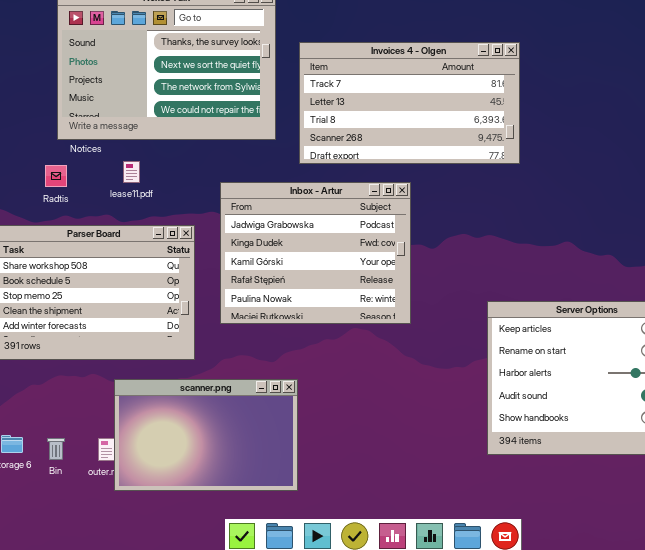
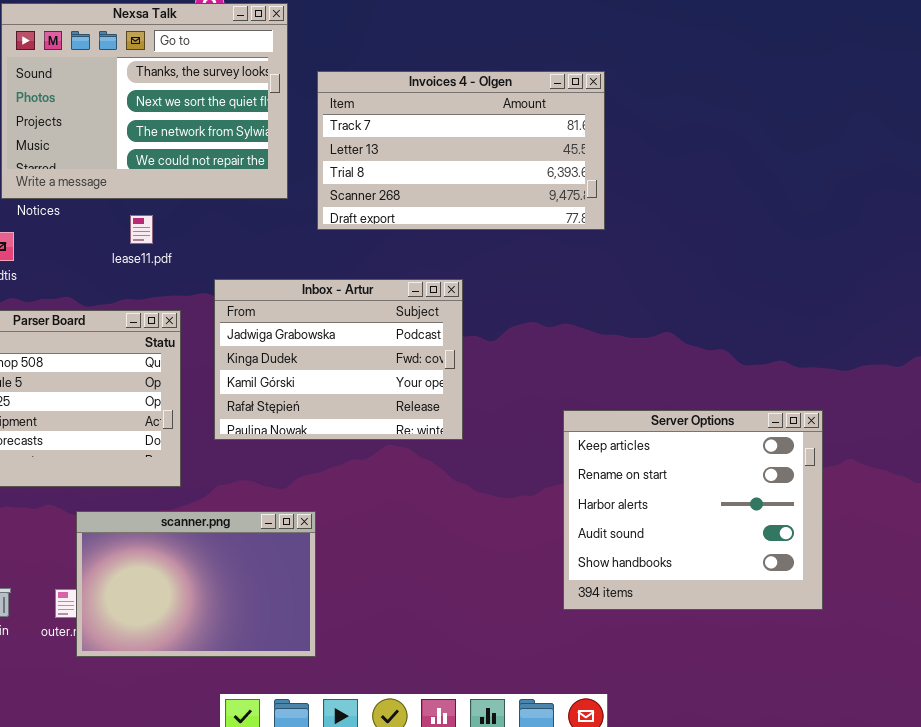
lease11.pdf: [123,161,140,183] -> [130,215,153,244], moved
Inbox - Artur: [220,182,411,324] -> [214,279,463,440], resized

